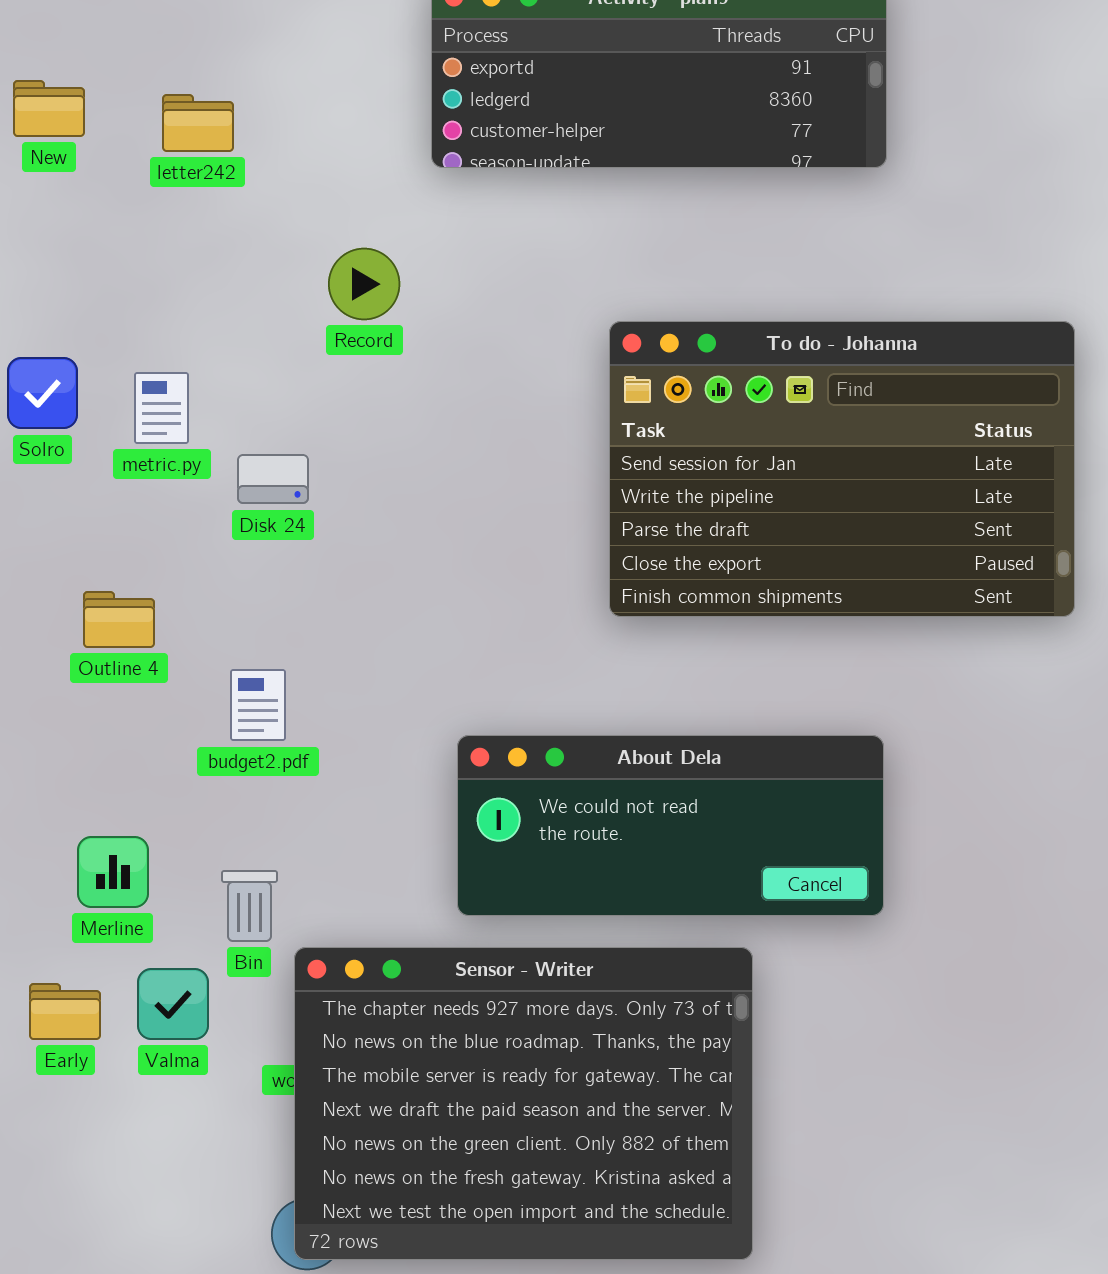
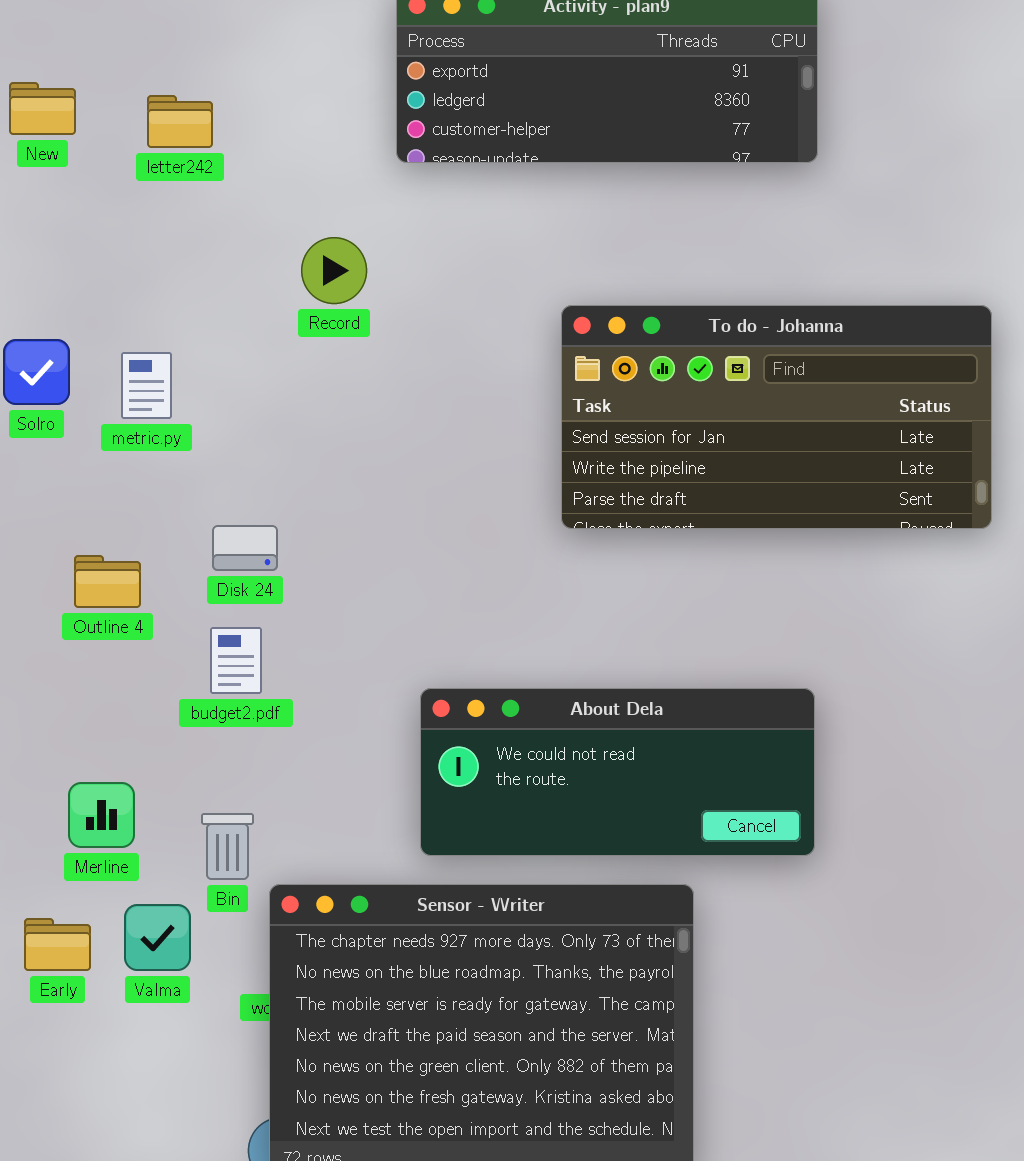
To do - Johanna: [609,321,1075,617] -> [561,305,992,529], resized
Disk 24: [237,454,309,504] -> [212,525,278,571], moved

